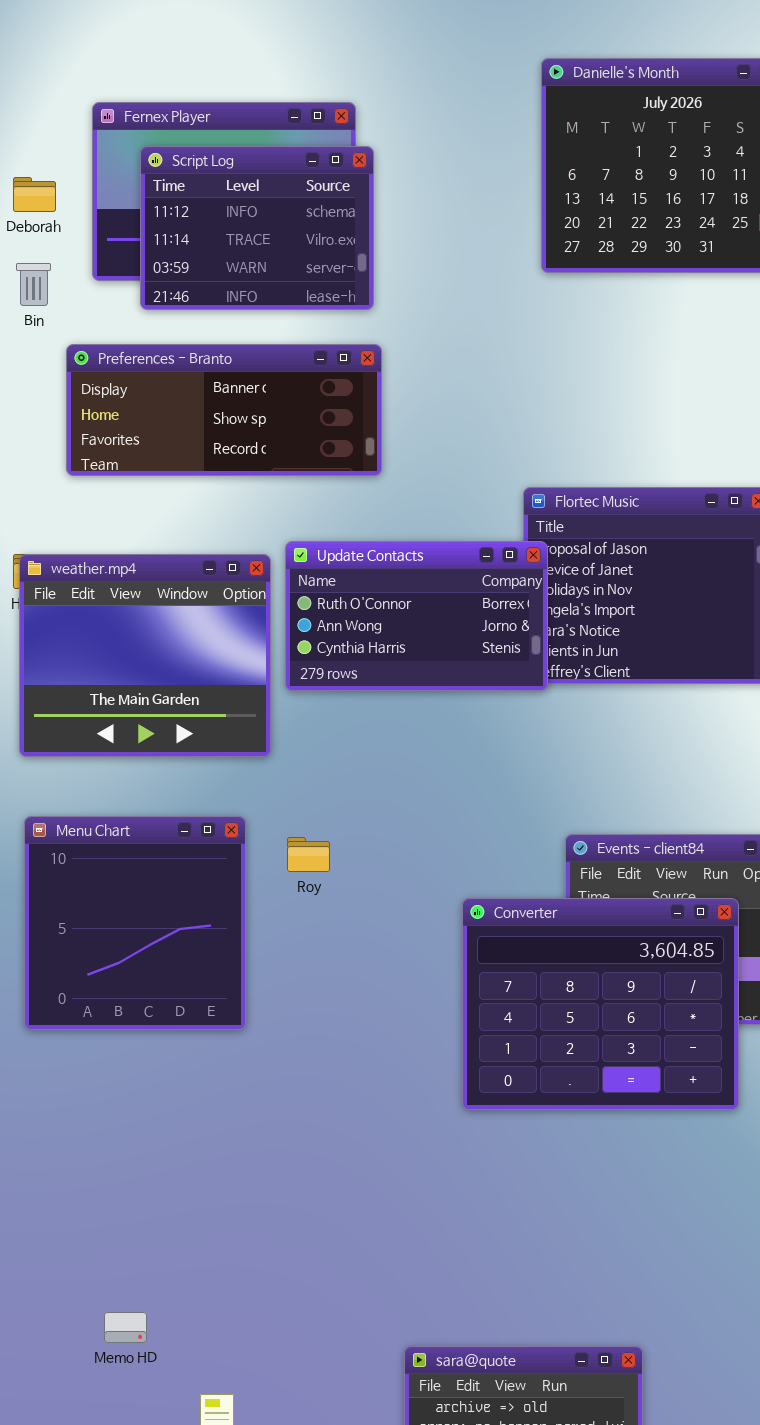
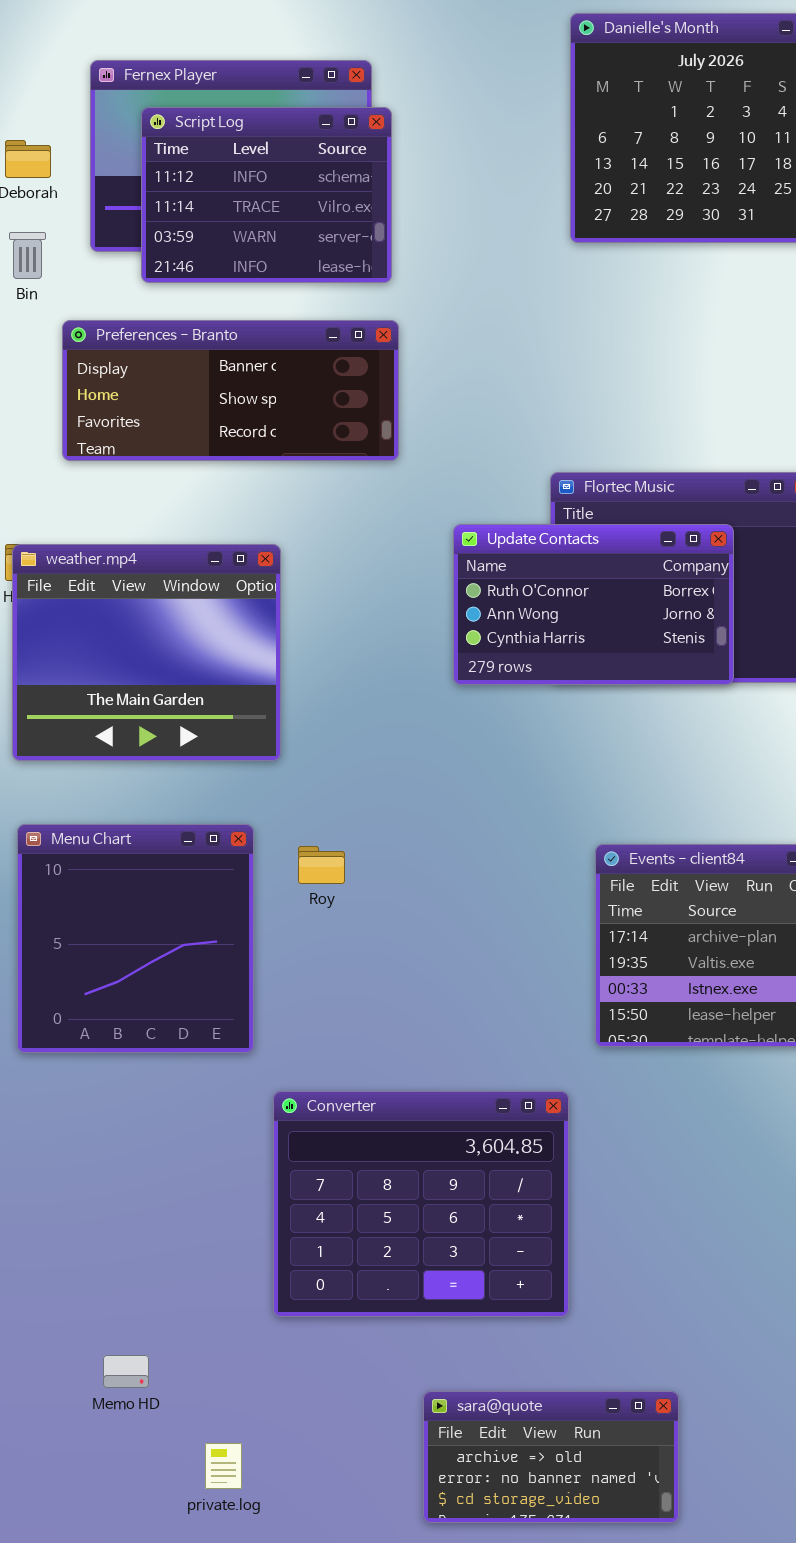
Update Contacts: [285,541,548,691] -> [453,524,734,685], moved
Converter: [462,898,739,1110] -> [273,1091,569,1317], moved

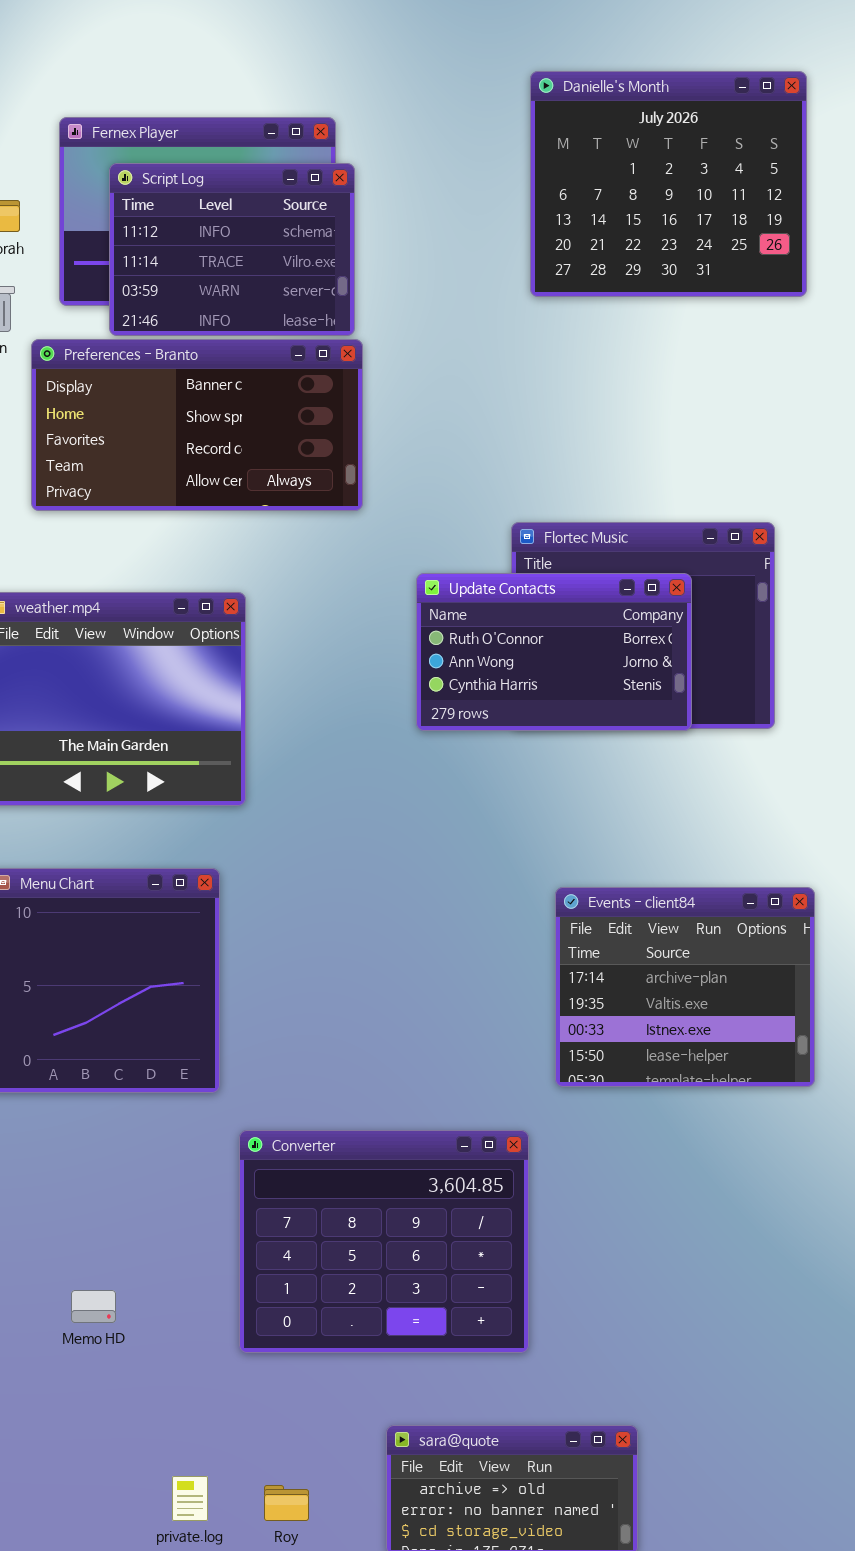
Preferences - Branto: [62,320,399,461] -> [31,339,363,511], resized
Roy: [298,846,345,884] -> [264,1485,309,1521], moved
Memo HD: [103,1355,149,1388] -> [71,1290,116,1323], moved

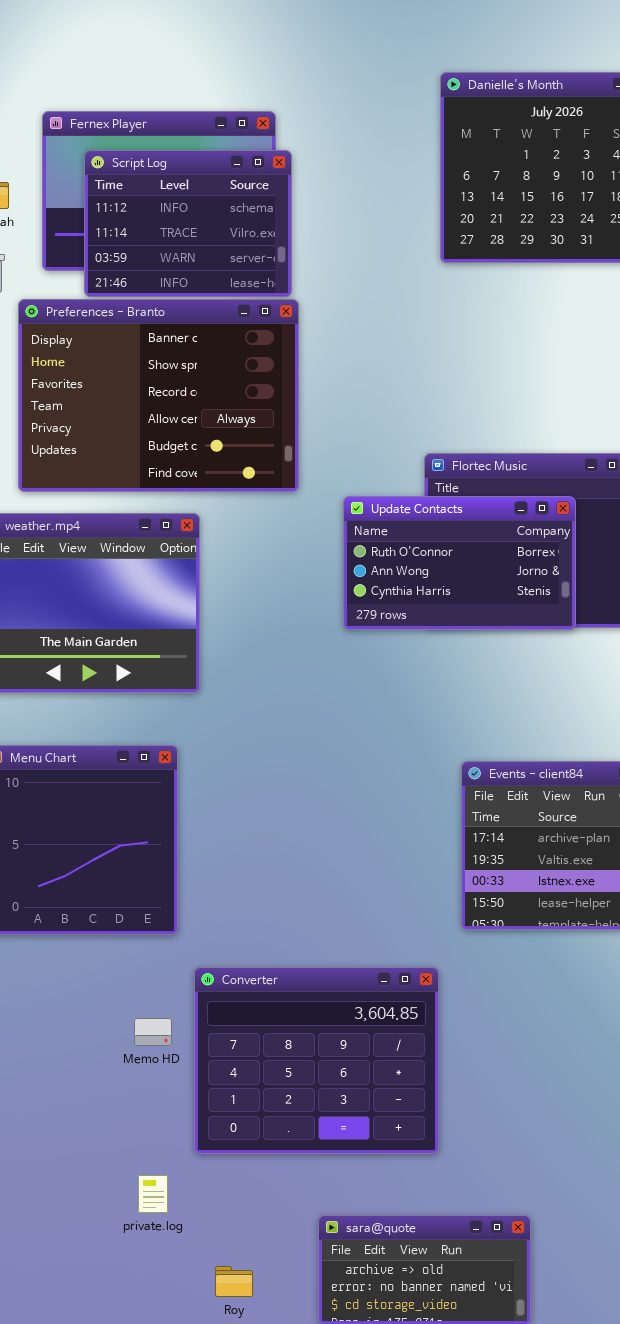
Preferences - Branto: [31,339,363,511] -> [18,299,299,492], resized
Memo HD: [71,1290,116,1323] -> [134,1018,172,1046], moved
private.log: [172,1476,208,1521] -> [138,1175,168,1213], moved

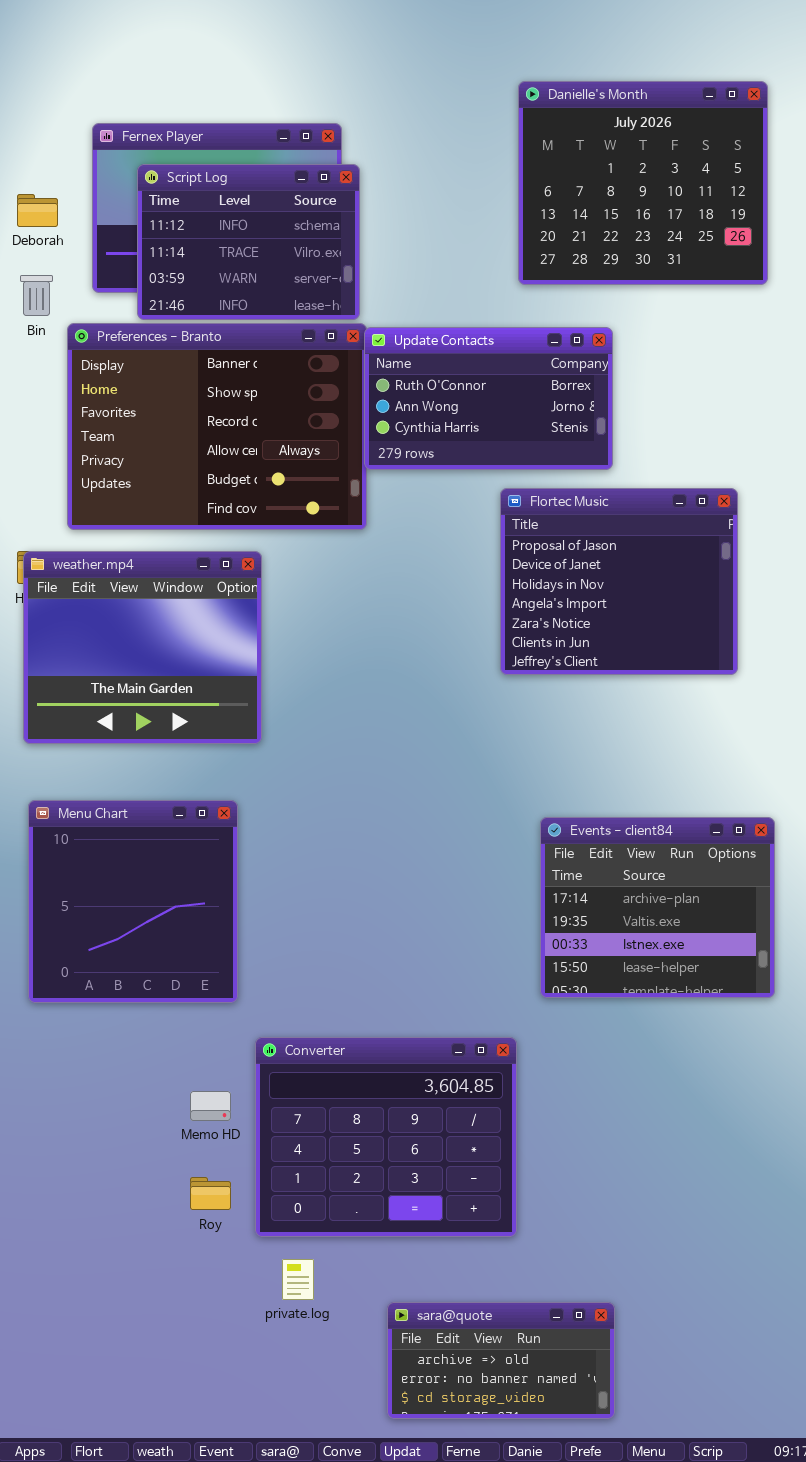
Update Contacts: [343,496,576,630] -> [364,327,613,470], moved
private.log: [138,1175,168,1213] -> [282,1259,314,1300], moved
Roy: [215,1266,253,1297] -> [190,1177,231,1210], moved

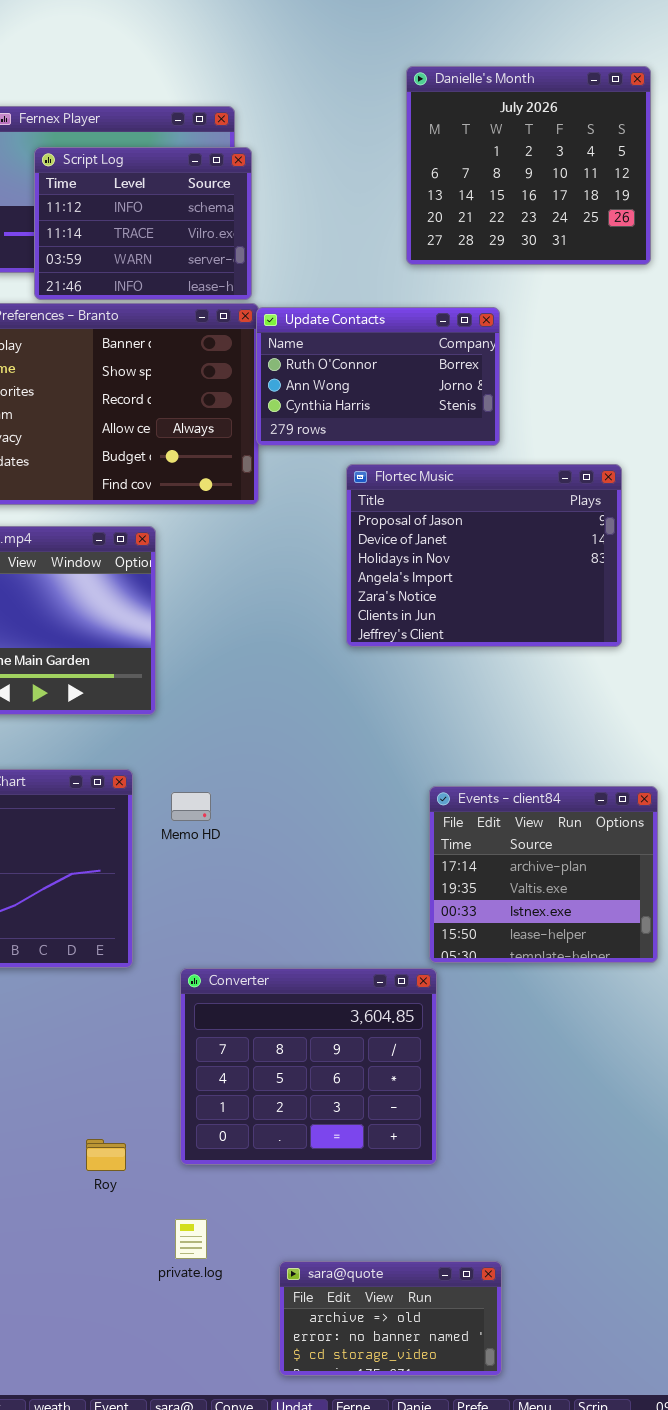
Flortec Music: [500,488,738,675] -> [346,464,622,647], resized
Converter: [255,1037,517,1237] -> [180,968,437,1165], moved
Memo HD: [190,1091,231,1121] -> [171,792,211,821], moved

